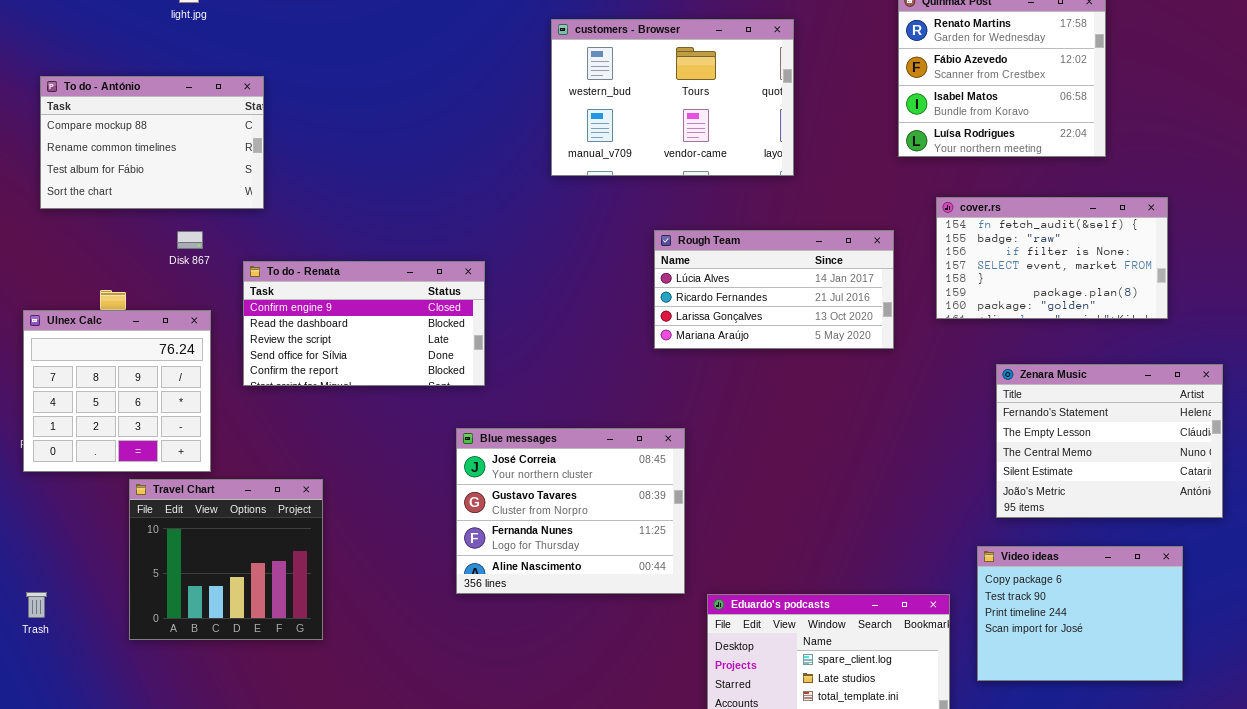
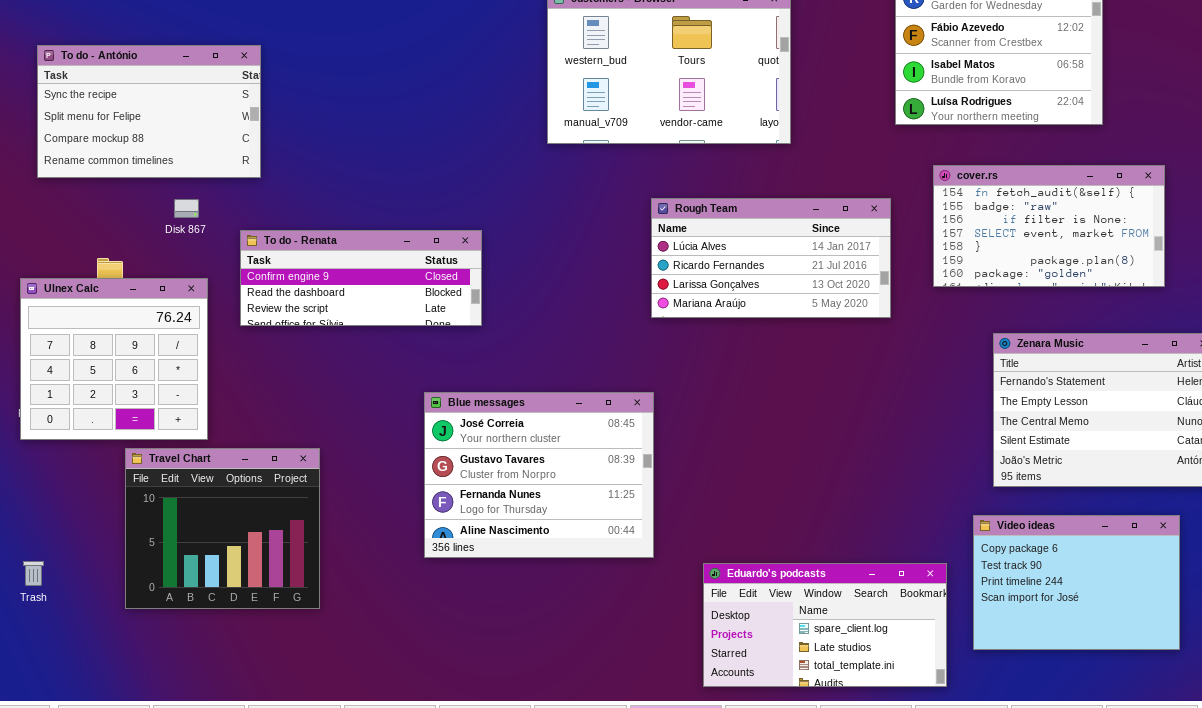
To do - António: [40,76,264,209] -> [37,45,261,178], scrolled up 2 rows
To do - Renata: [243,261,485,386] -> [240,230,482,326], resized
Blue messages: [456,428,685,594] -> [424,392,654,558], moved

